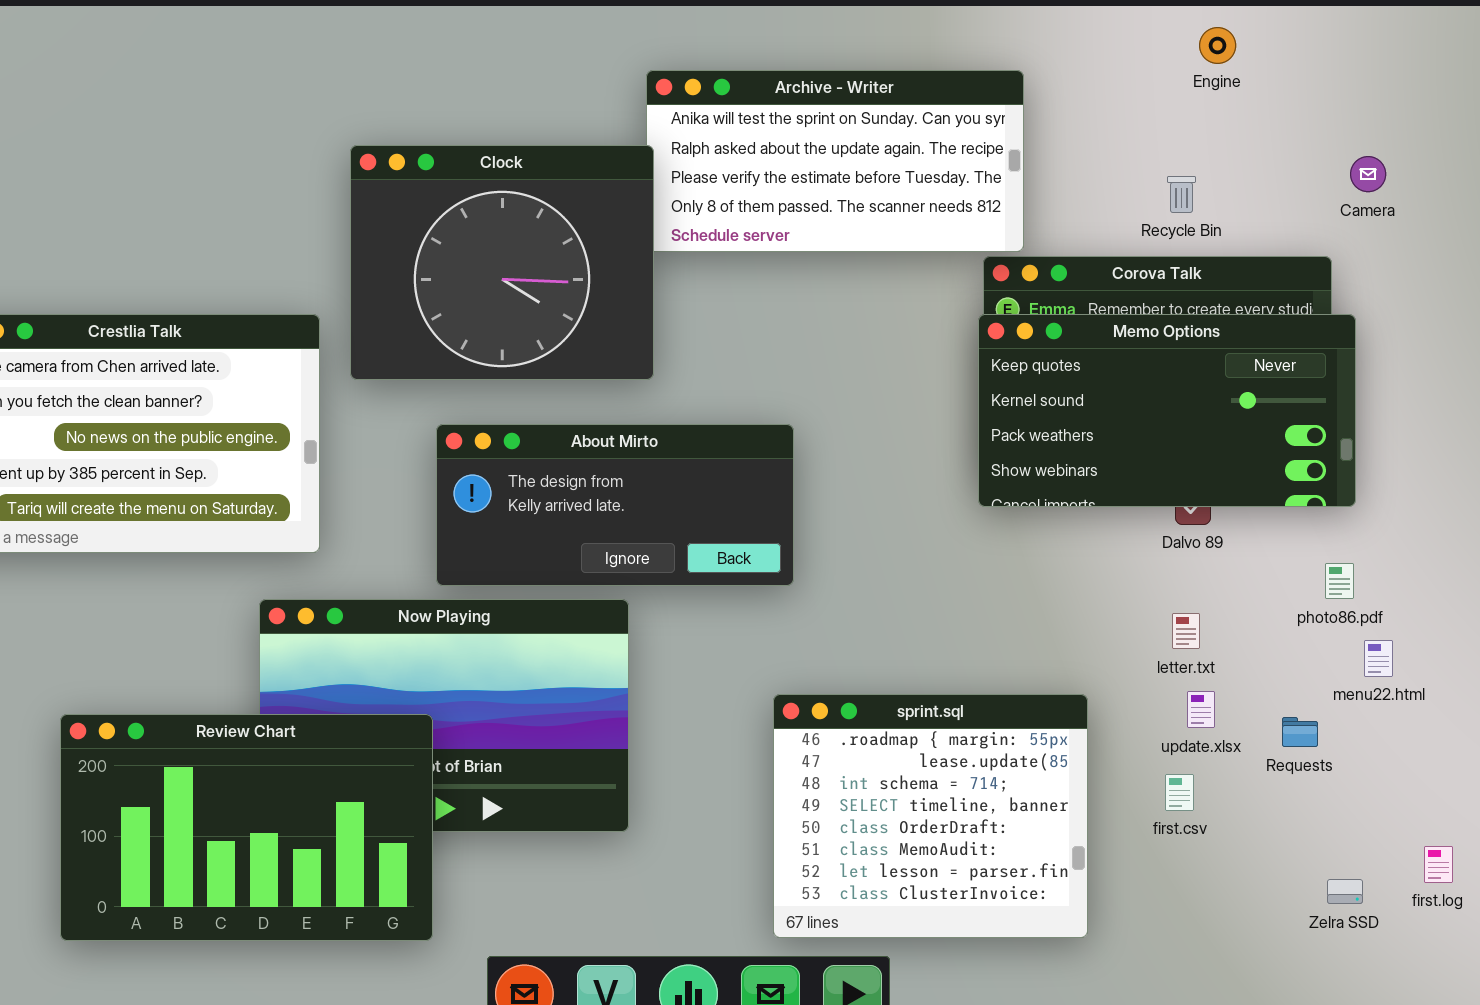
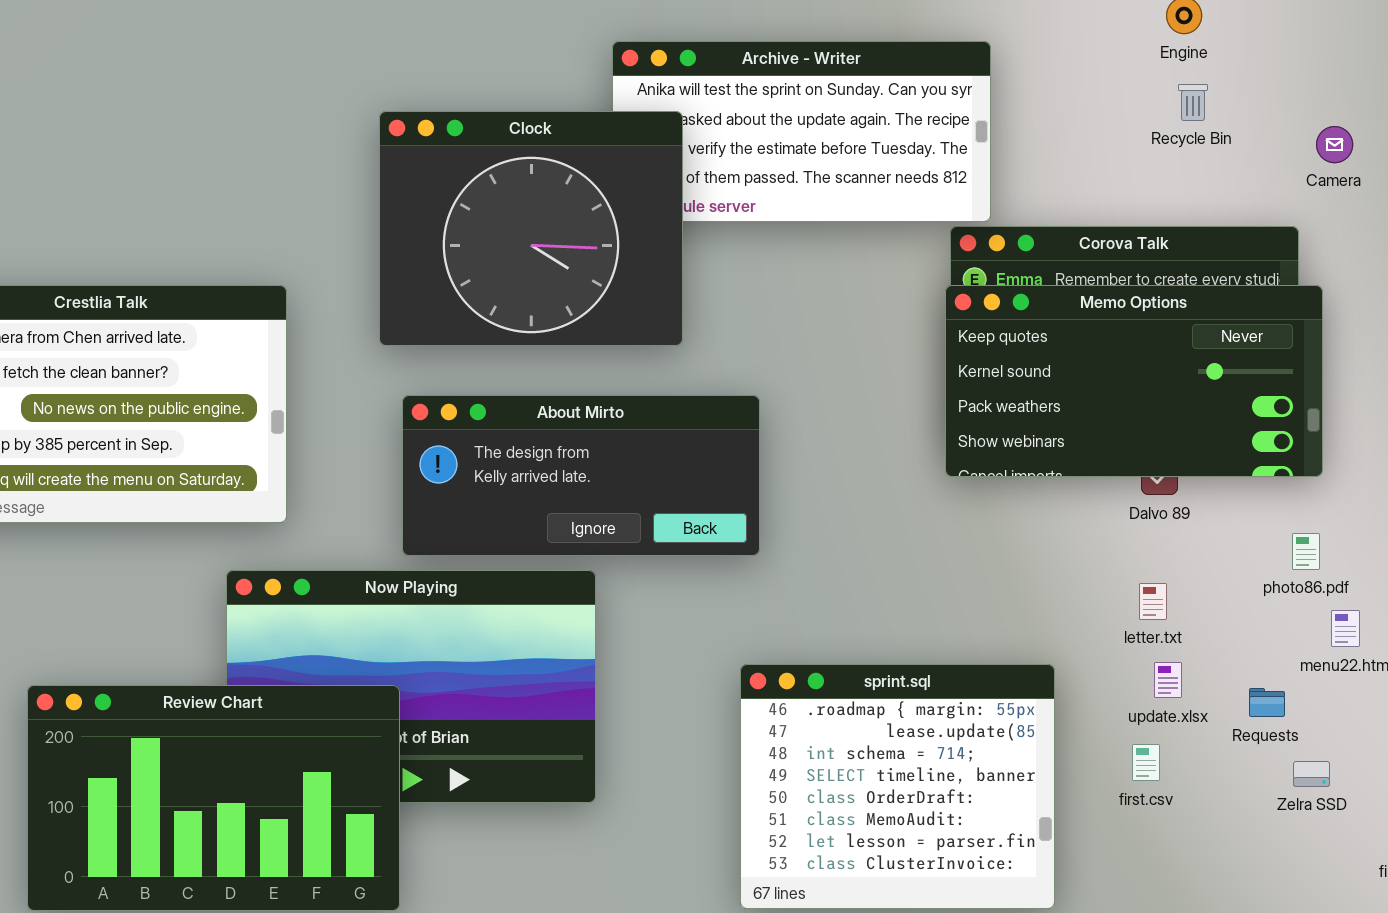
Clock: [350,145,654,380] -> [379,111,683,346], moved
Recycle Bin: [1167,176,1196,213] -> [1178,84,1208,121], moved
Zelra SSD: [1327,879,1363,904] -> [1293,761,1330,787], moved

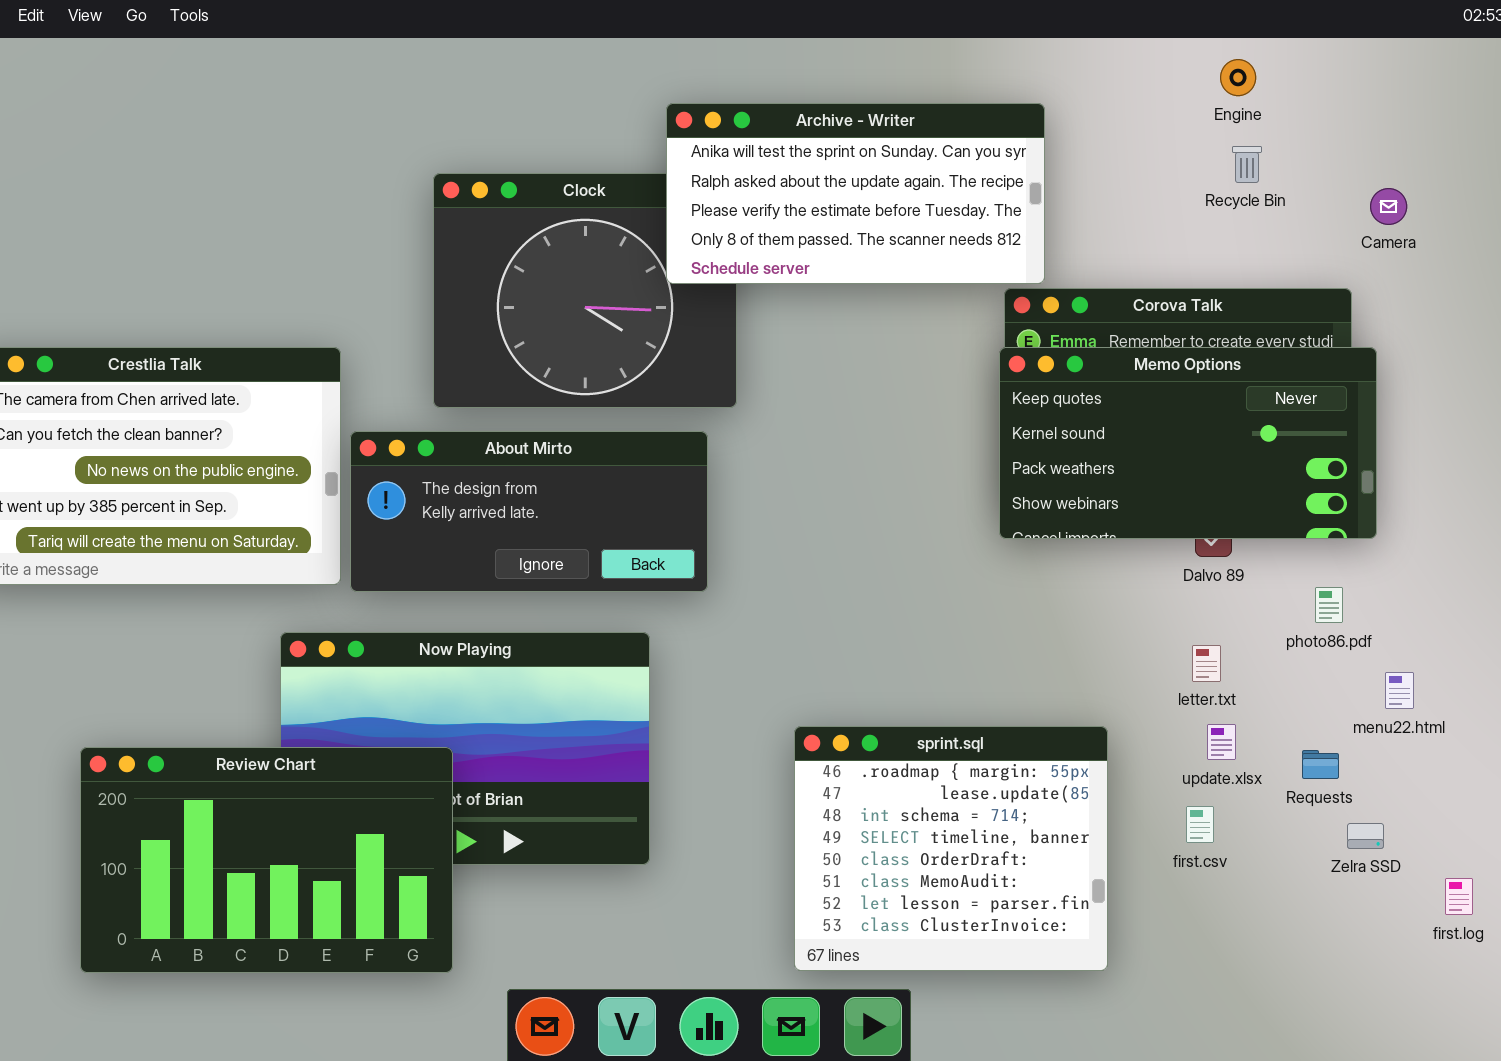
Archive - Writer: [612,41,991,222] -> [666,103,1045,284], raised
About Mirto: [402,395,760,556] -> [350,431,708,592], moved
photo86.pdf: [1292,533,1320,570] -> [1315,587,1343,623], moved

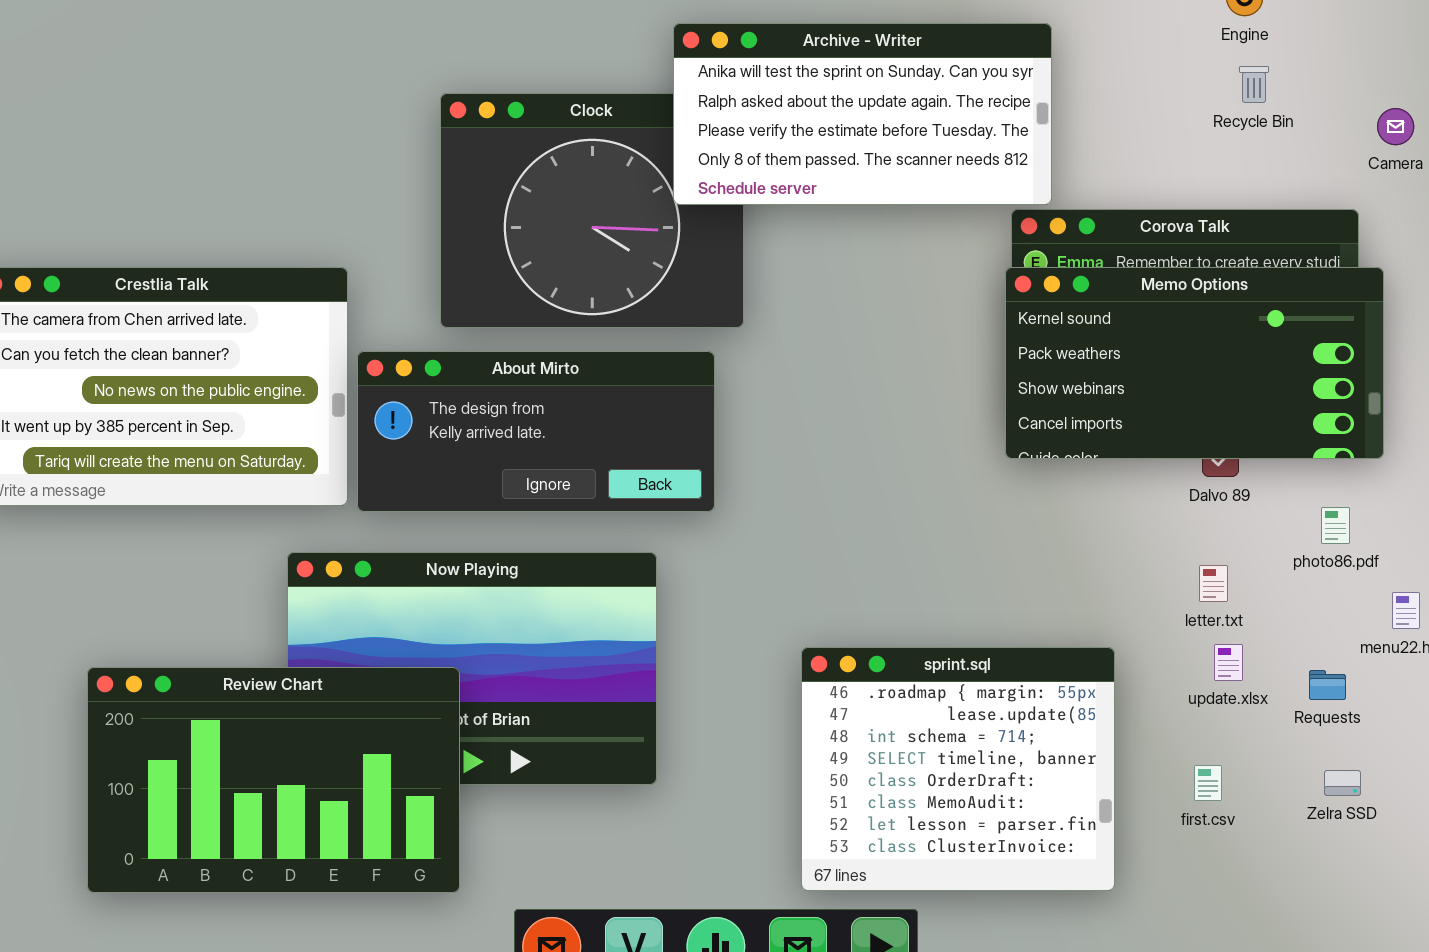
Memo Options: [999,347,1377,539] -> [1005,267,1384,459], scrolled down 1 row
first.csv: [1186,806,1214,843] -> [1194,765,1222,801], moved
Zelra SSD: [1347,823,1384,849] -> [1324,770,1361,796], moved

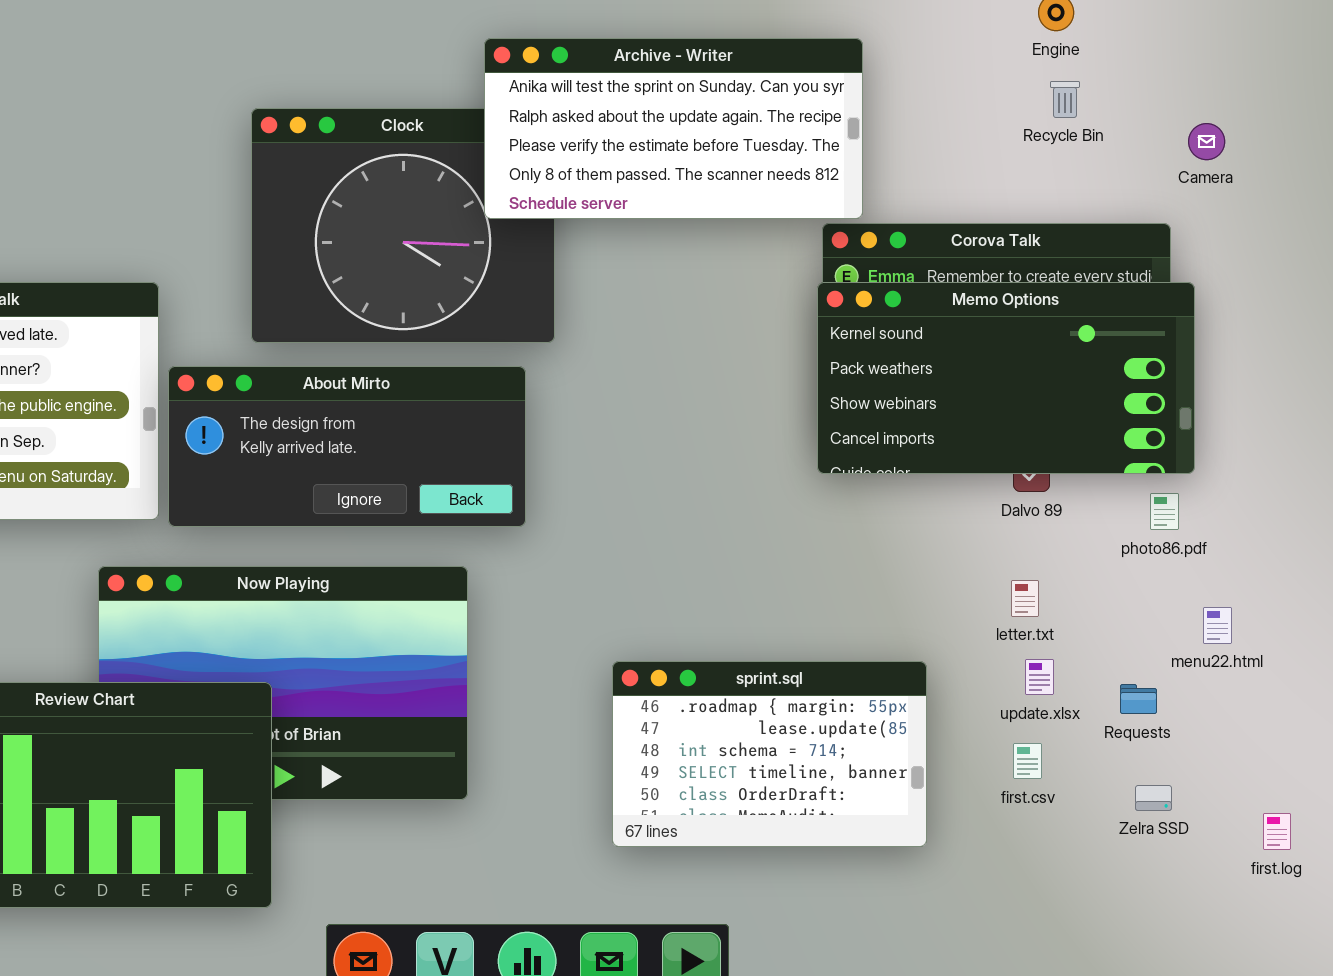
photo86.pdf: [1321,507,1350,544] -> [1150,493,1179,530], moved
sprint.sql: [801,647,1115,891] -> [612,661,927,847], resized
first.csv: [1194,765,1222,801] -> [1013,743,1042,779], moved

